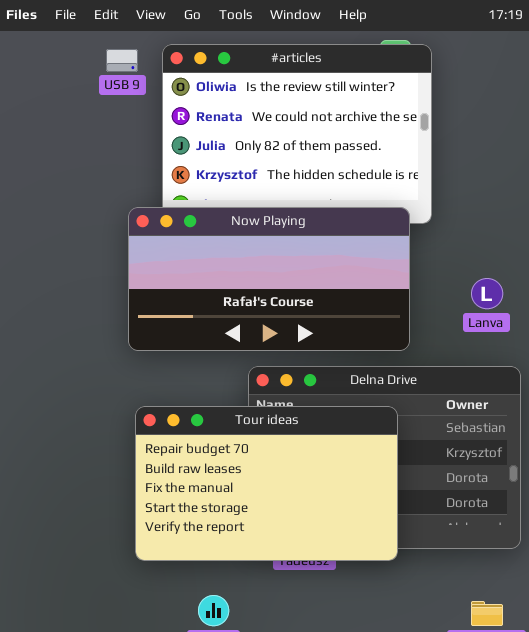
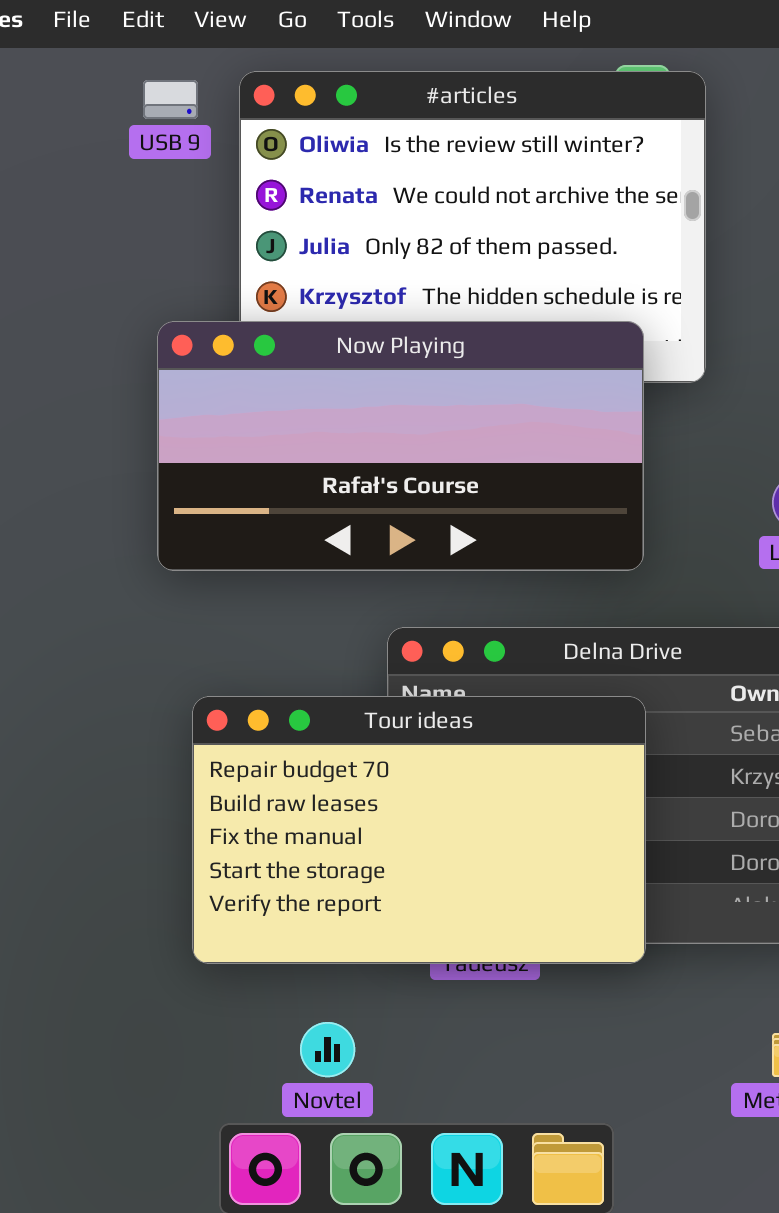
Now Playing: [128,207,410,351] -> [157,321,644,571], moved

